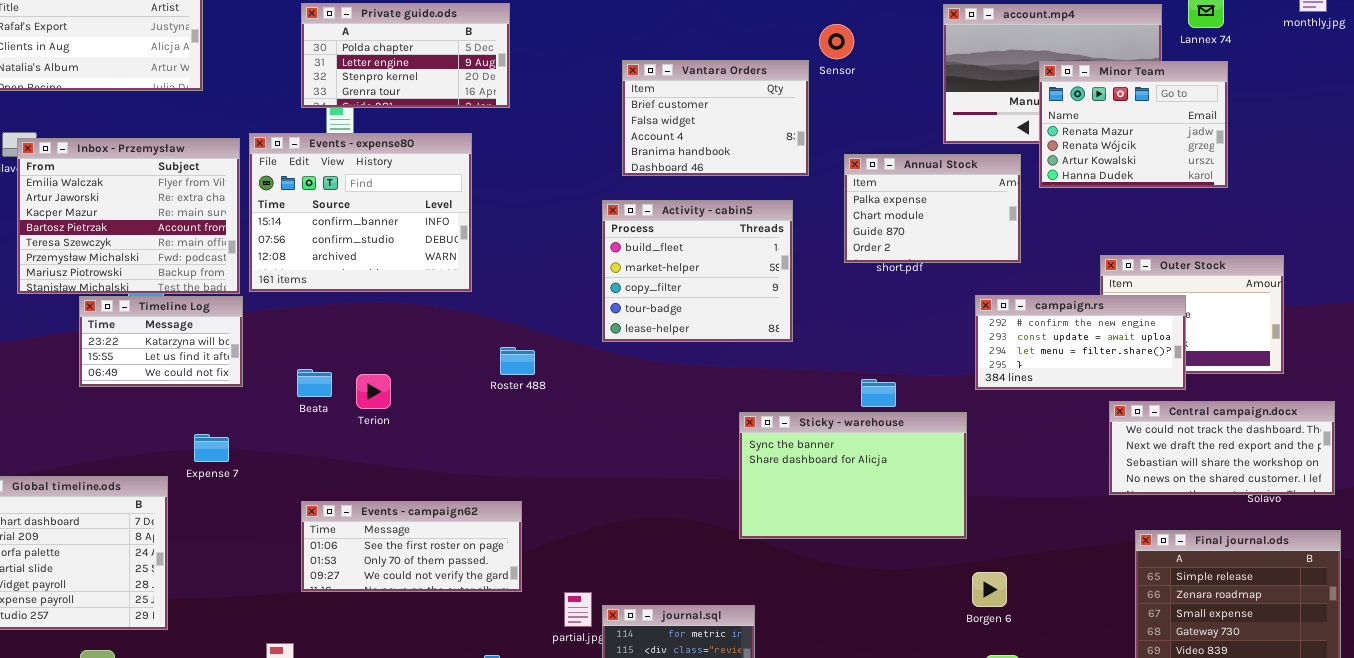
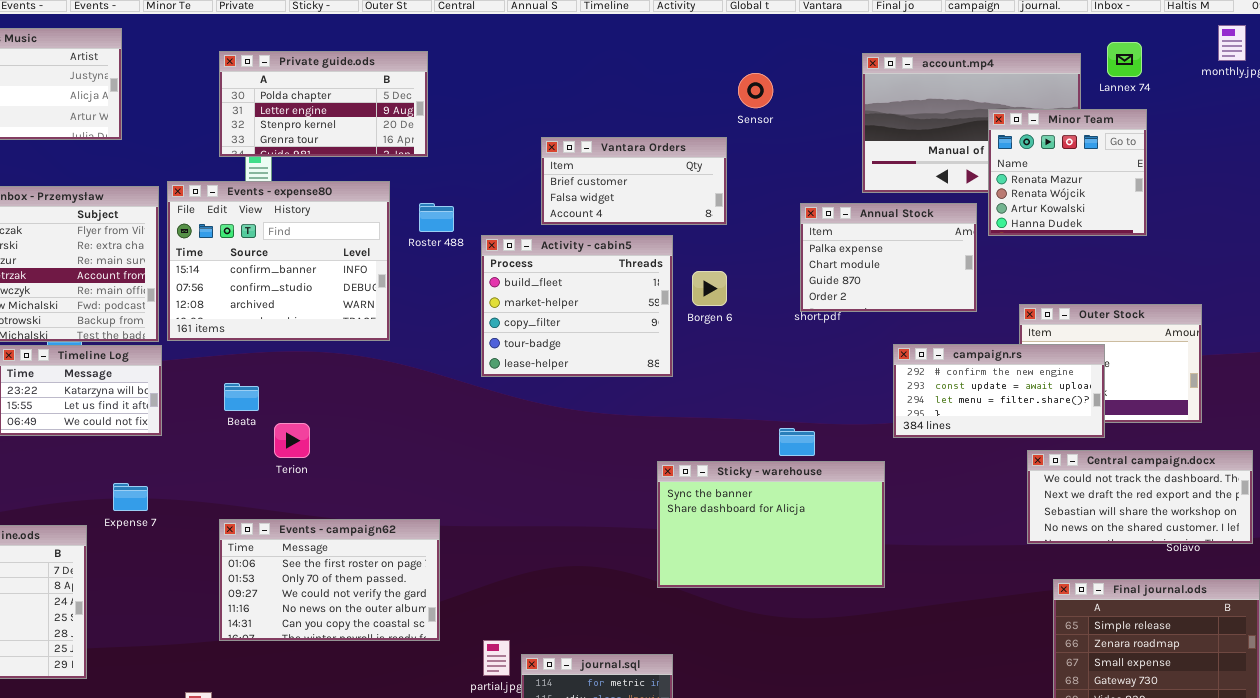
Vantara Orders: [622,60,809,176] -> [541,137,727,225], resized
Minor Team: [1039,61,1228,188] -> [988,109,1147,236], resized
Annual Stock: [844,154,1021,263] -> [800,203,977,312], moved
Activity - cabin5: [602,200,793,342] -> [481,235,673,377], moved
Roster 488: [500,347,535,375] -> [419,203,454,232], moved
Beata: [297,369,332,397] -> [224,383,259,411], moved
Events - campaign62: [301,501,522,592] -> [219,519,440,641], resized
Borgen 6: [972,572,1007,607] -> [692,271,727,306], moved

